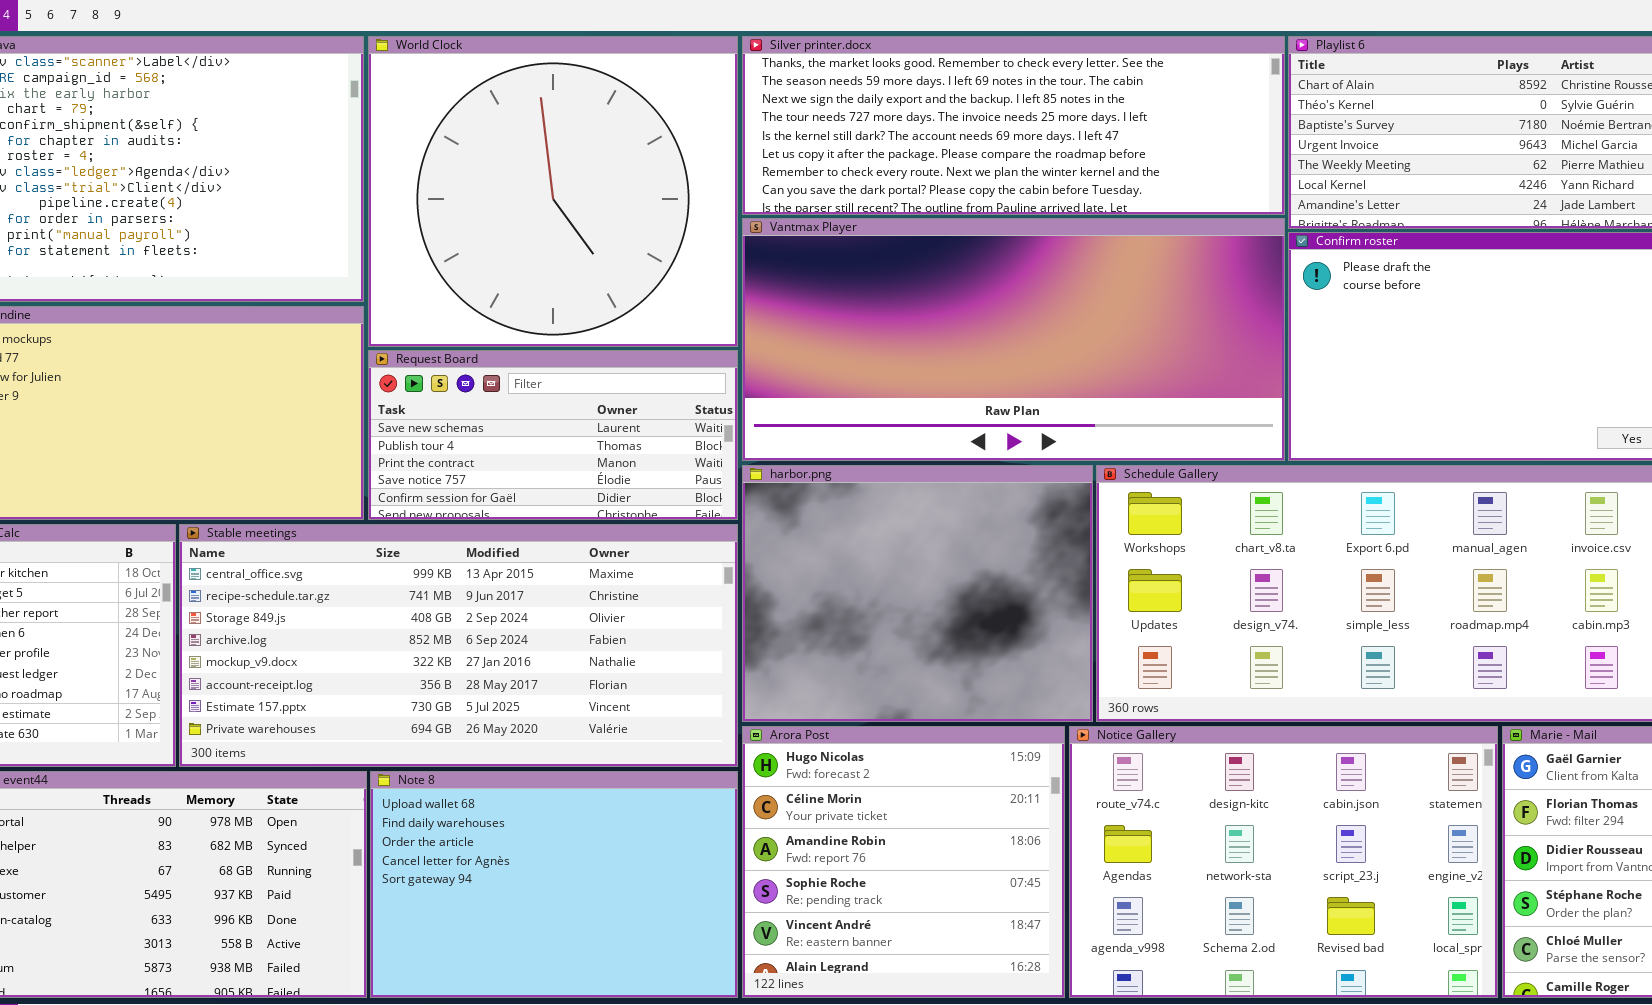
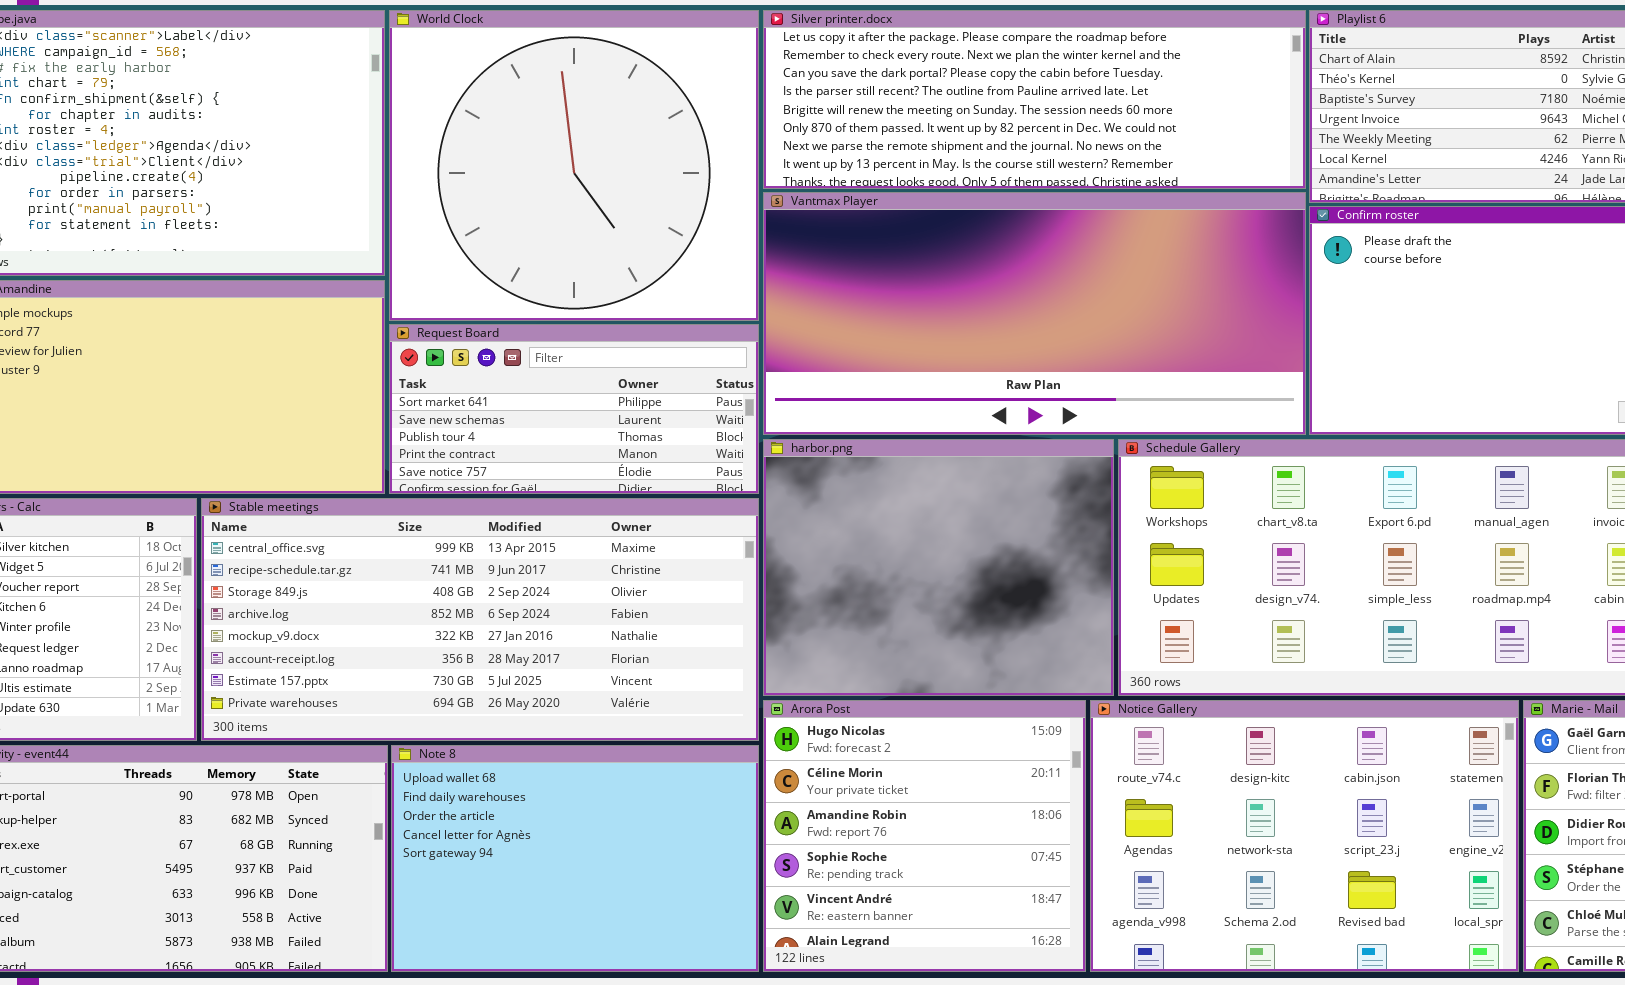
Silver printer.docx: [742,36,1285,215] -> [763,10,1306,189], scrolled down 5 rows
Request Board: [368,350,738,520] -> [389,324,759,494], scrolled up 1 row

